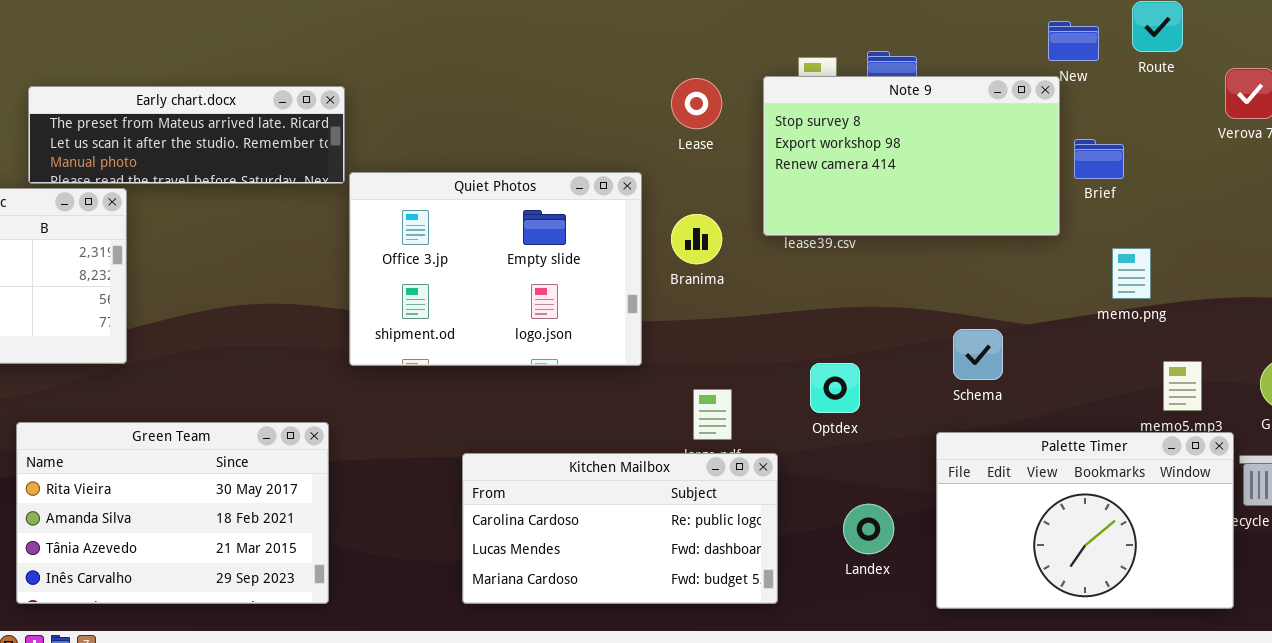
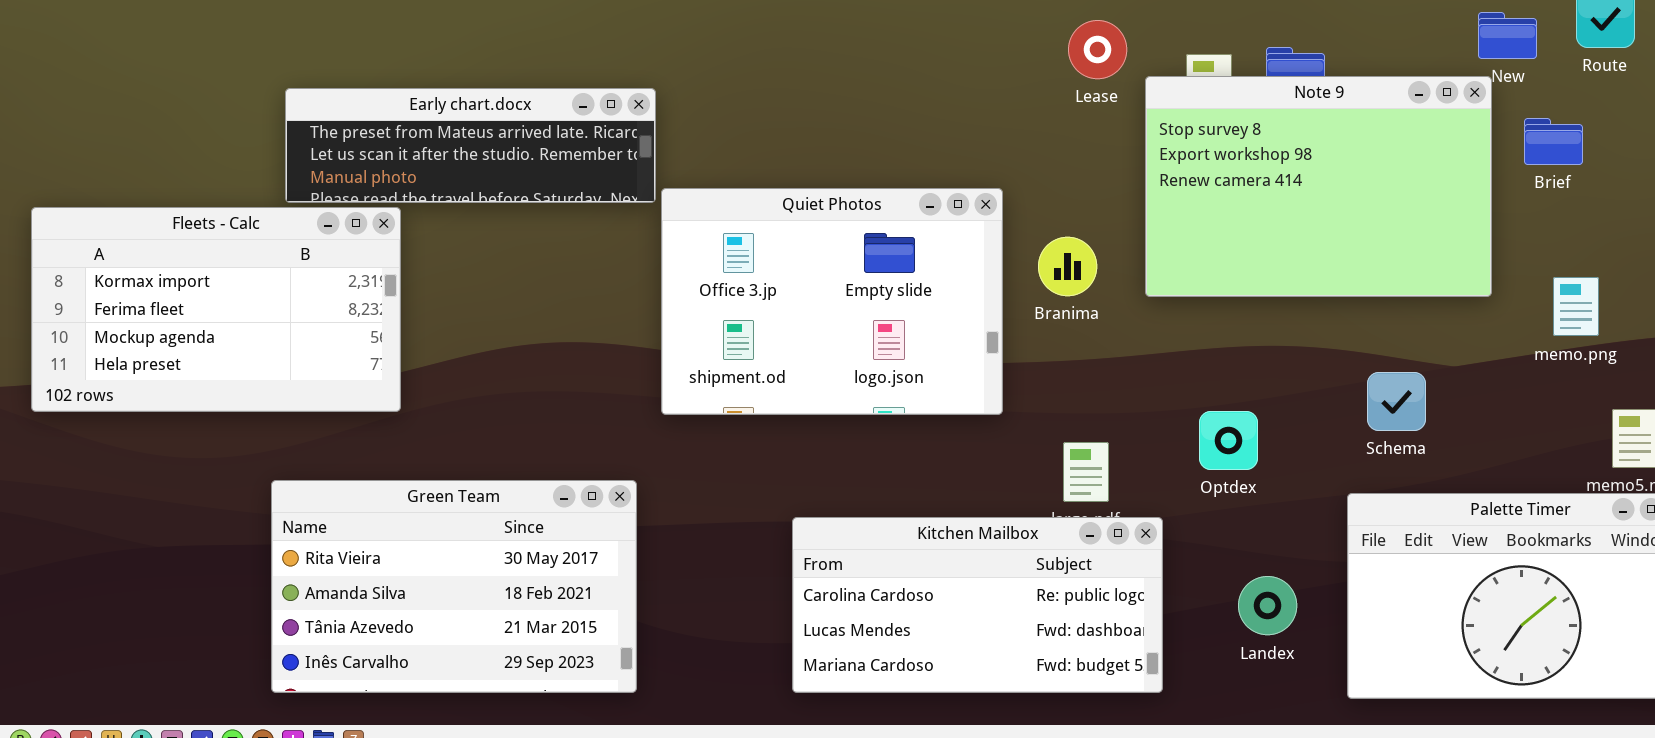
Note 9: [763,76,1060,236] -> [1145,76,1492,297], resized
Lease: [671,78,722,129] -> [1068,20,1127,79], moved
Brief: [1074,139,1124,179] -> [1524,118,1583,165], moved

